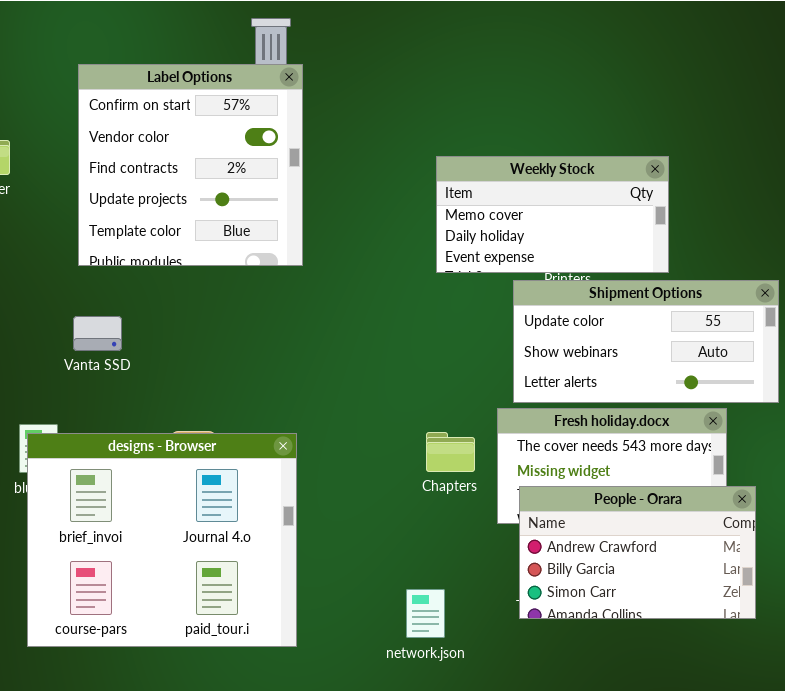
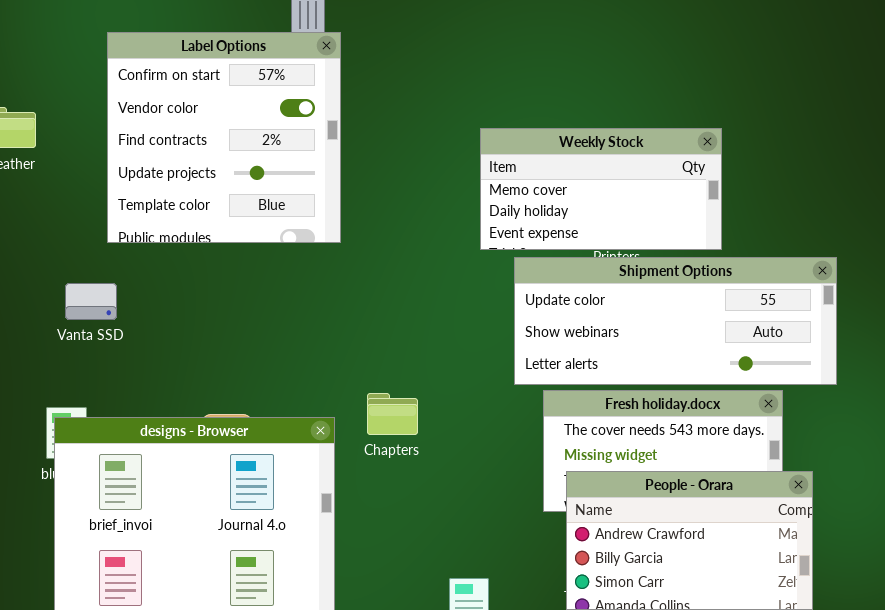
Shipment Options: [513,280,779,403] -> [514,257,837,385], resized
Vanta SSD: [73,316,122,351] -> [65,283,117,320], moved
Chapters: [426,432,475,472] -> [367,393,418,435], moved

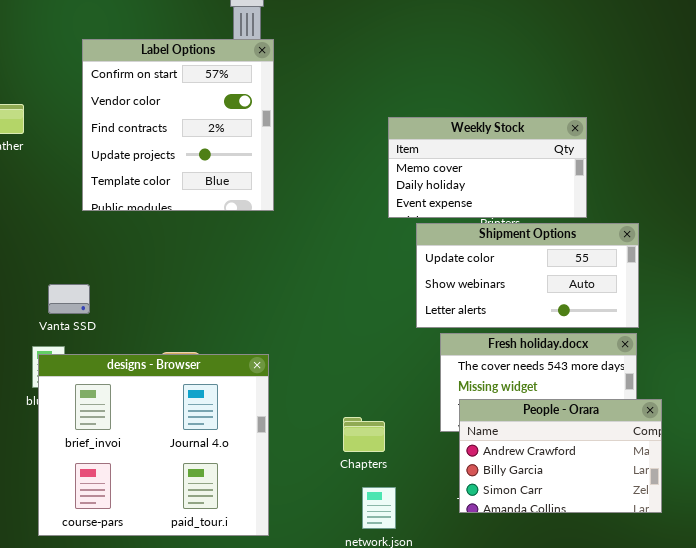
Shipment Options: [514,257,837,385] -> [416,223,639,328], resized
Vanta SSD: [65,283,117,320] -> [48,284,90,314], moved
Chapters: [367,393,418,435] -> [343,417,385,452], moved

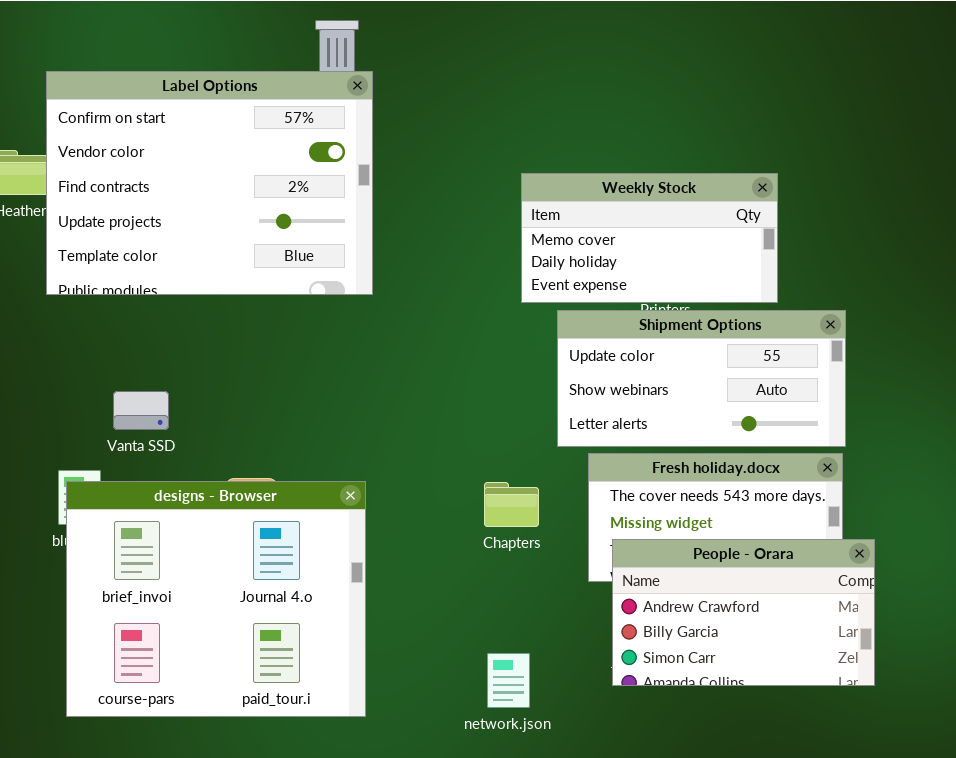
Label Options: [82,39,274,211] -> [46,71,373,295], resized
Vanta SSD: [48,284,90,314] -> [113,391,169,430], moved
Chapters: [343,417,385,452] -> [484,482,539,527], moved

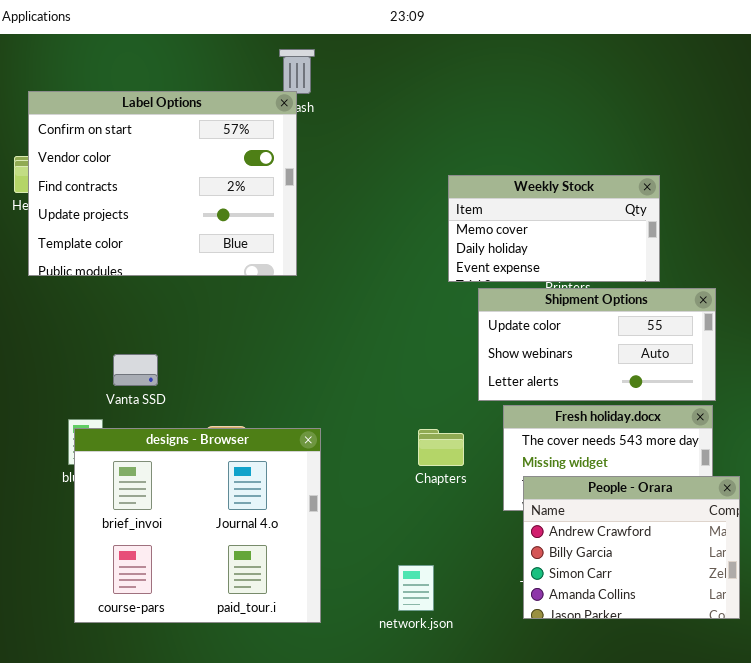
Label Options: [46,71,373,295] -> [28,91,297,276], moved
People - Orara: [612,539,875,686] -> [523,476,740,619], resized
network.json: [487,653,530,708] -> [398,565,434,611], moved

